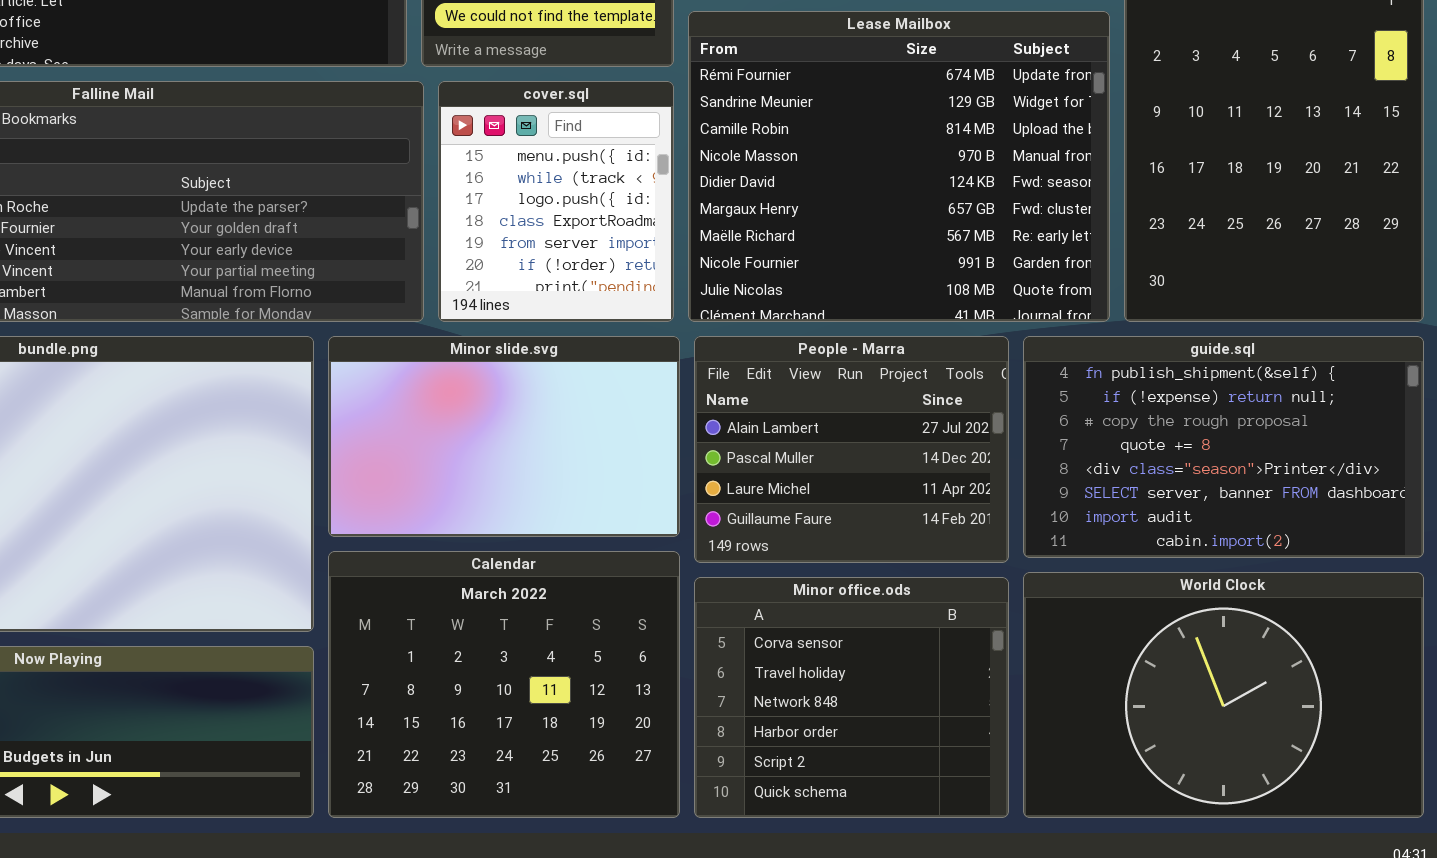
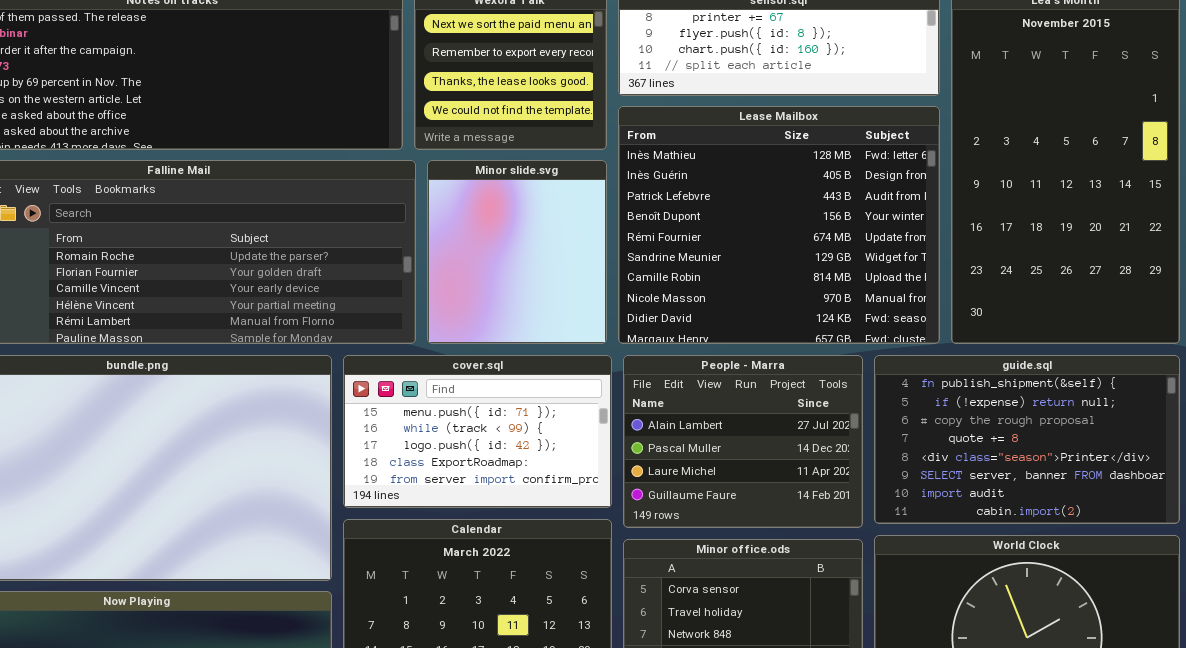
Lease Mailbox: [688,11,1110,322] -> [618,106,940,344], scrolled up 4 rows
cover.sql: [438,81,674,322] -> [343,355,612,508], moved, resized
Minor slide.svg: [328,336,680,537] -> [427,160,607,344], moved, resized

